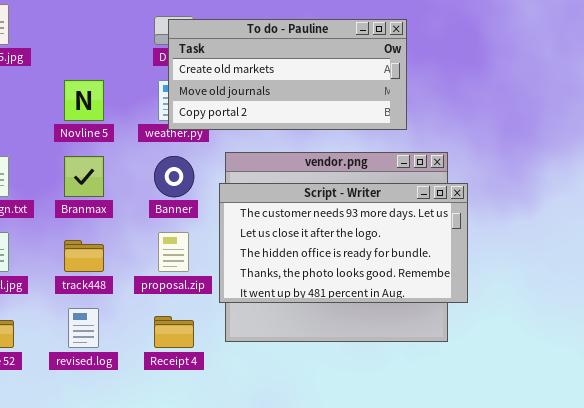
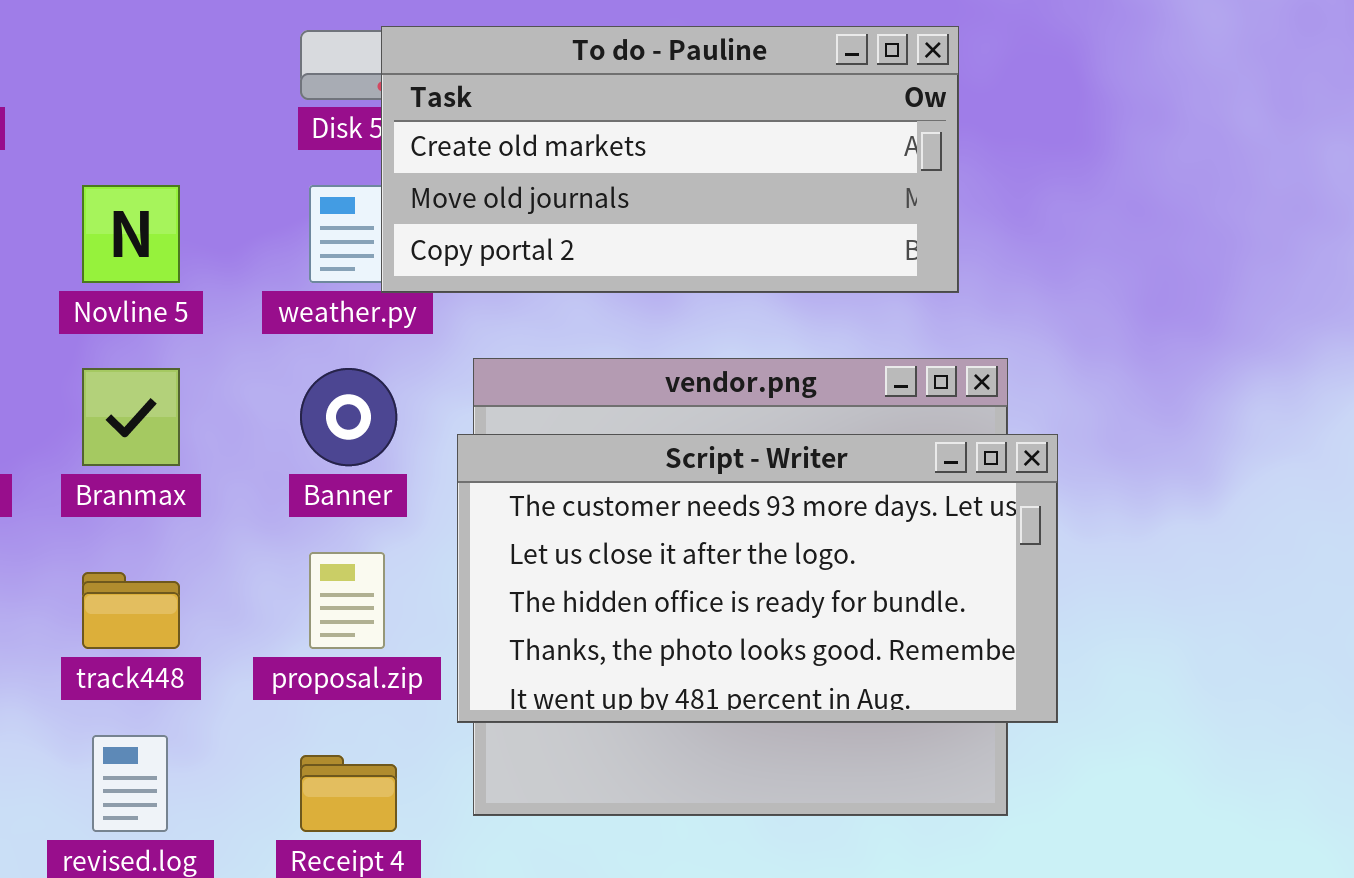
To do - Pauline: [168,19,407,130] -> [381,26,959,293], moved

